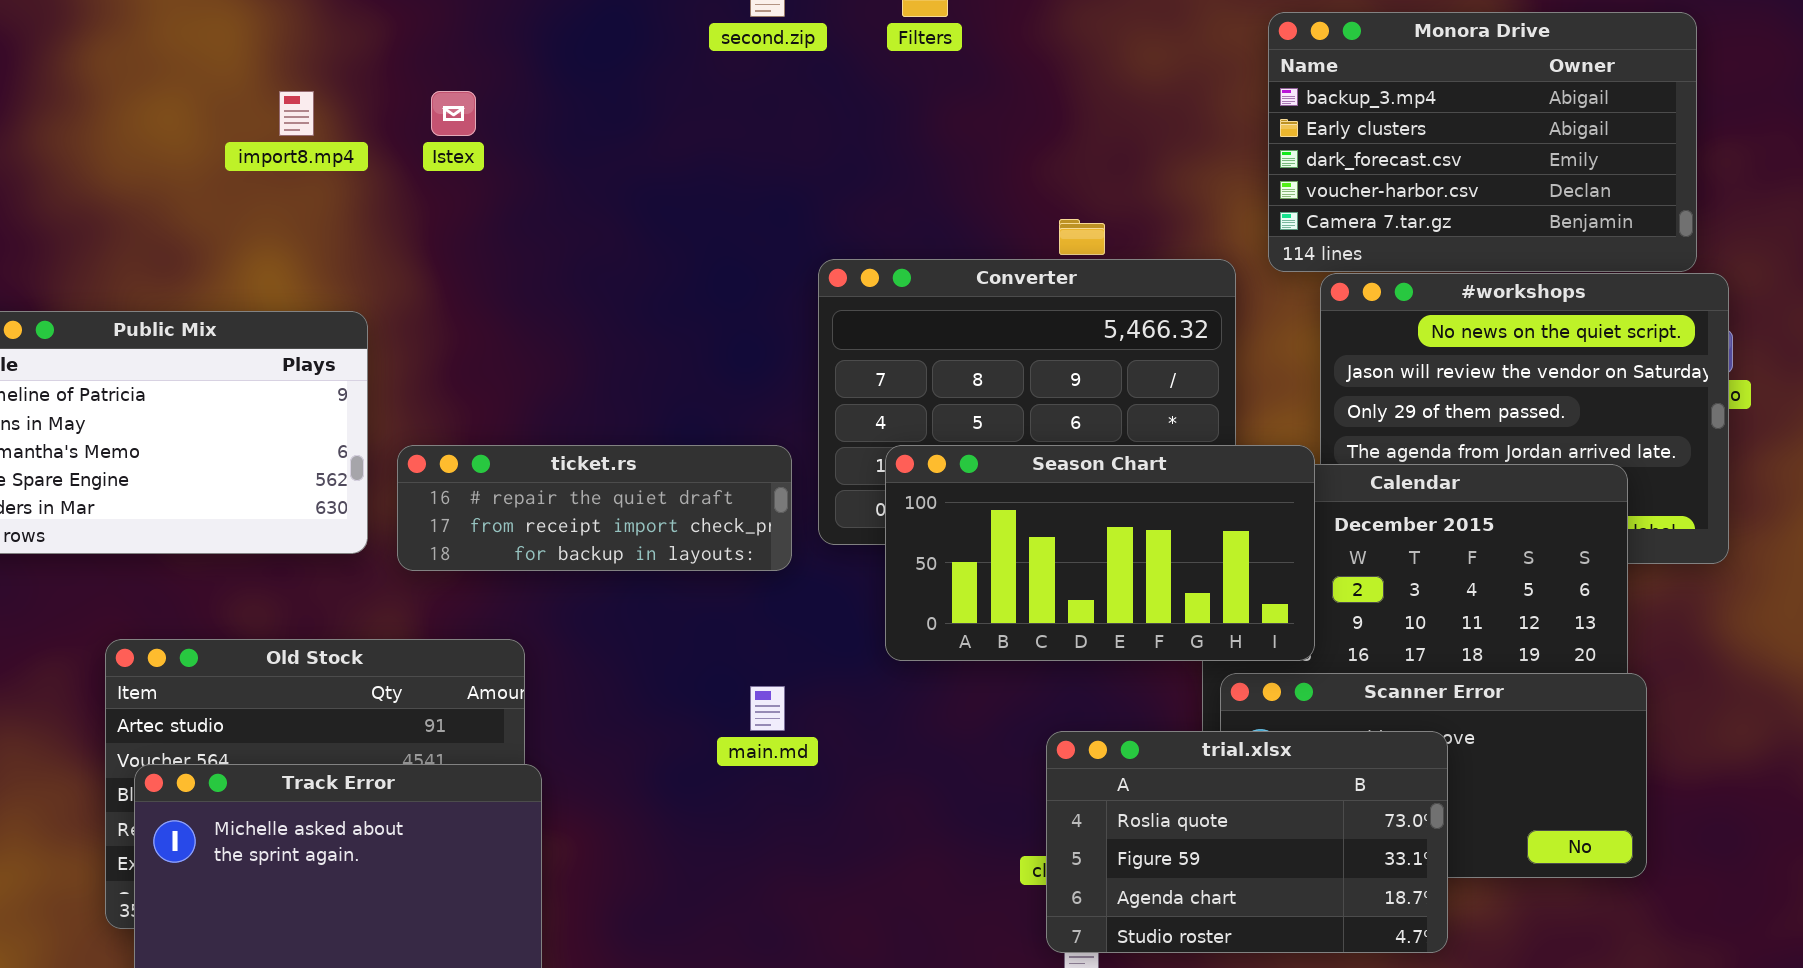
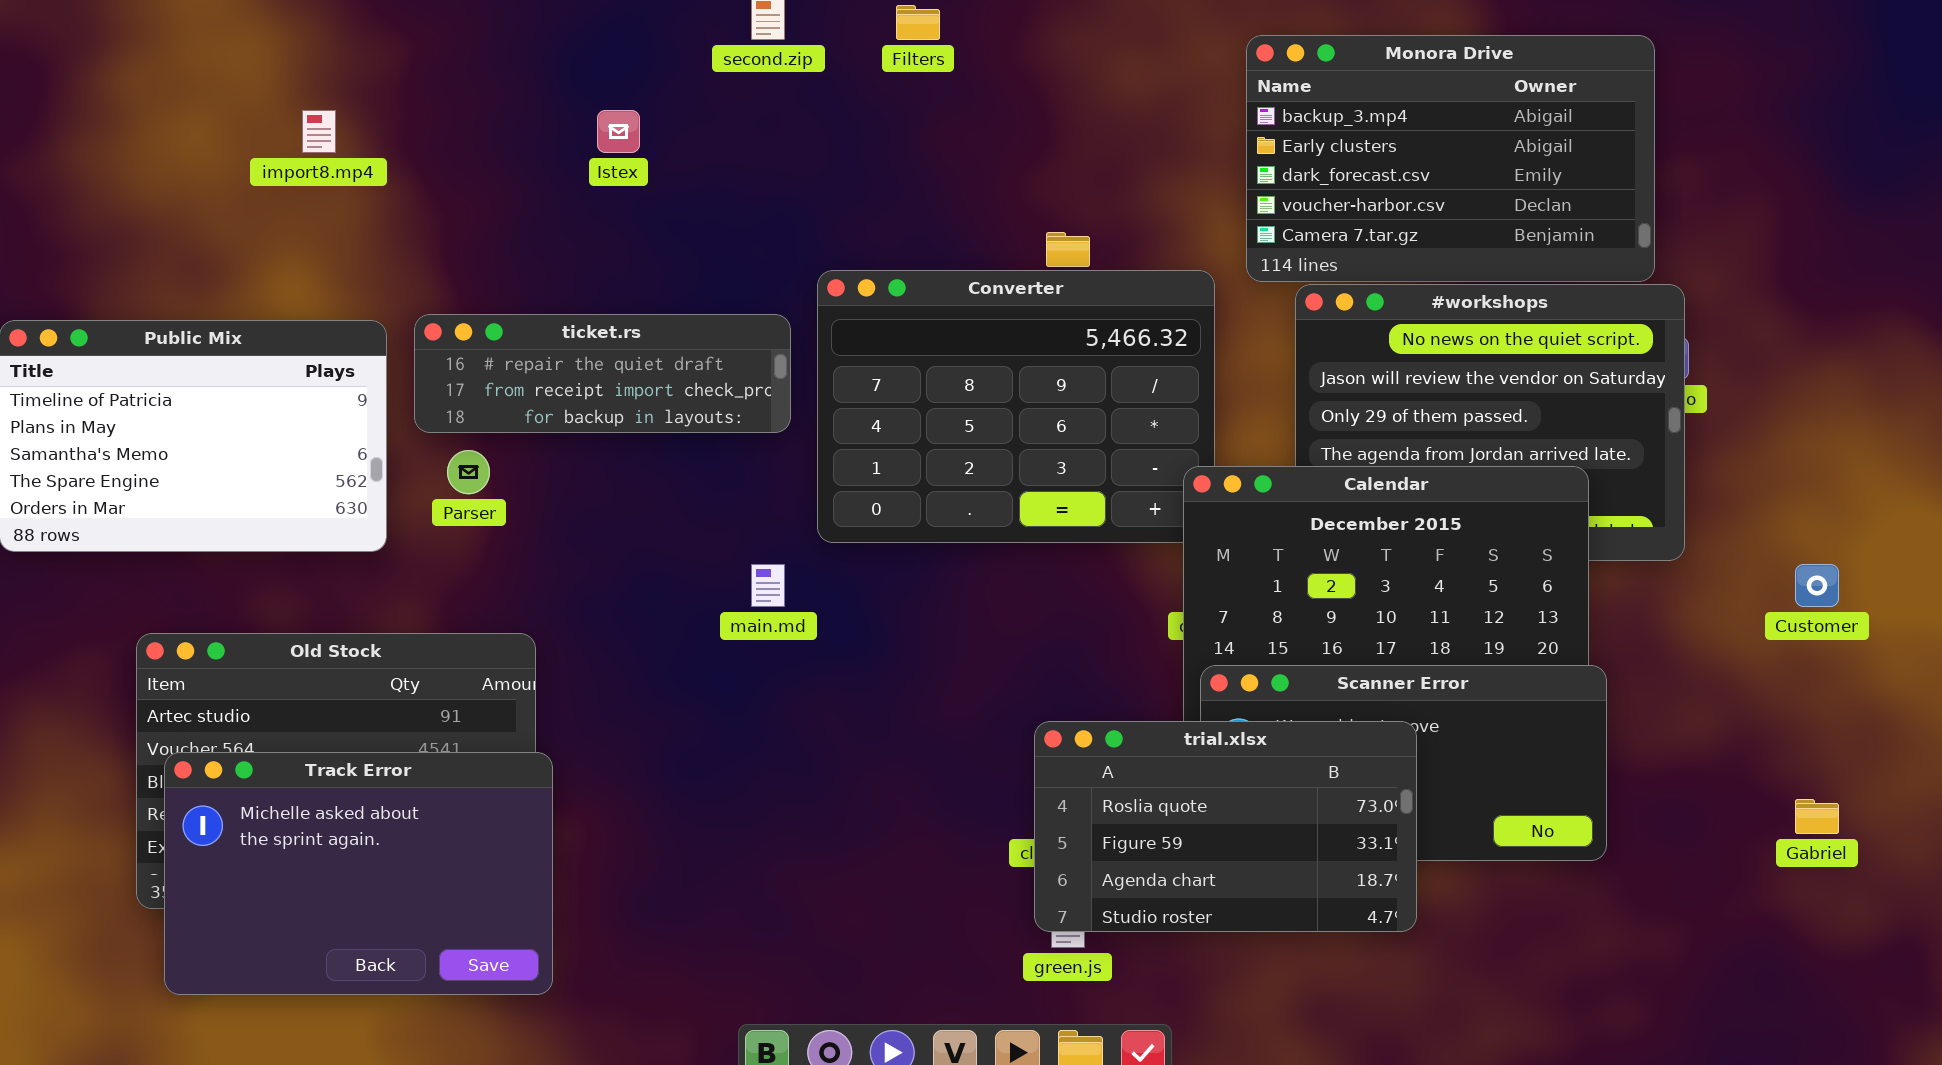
Istex: [431,91,476,136] -> [597,110,640,153], moved
ticket.rs: [397,445,792,571] -> [414,314,791,433], moved
Season Chart: [885,445,1315,661] -> none, closed
main.md: [750,686,785,731] -> [751,564,785,607], moved

